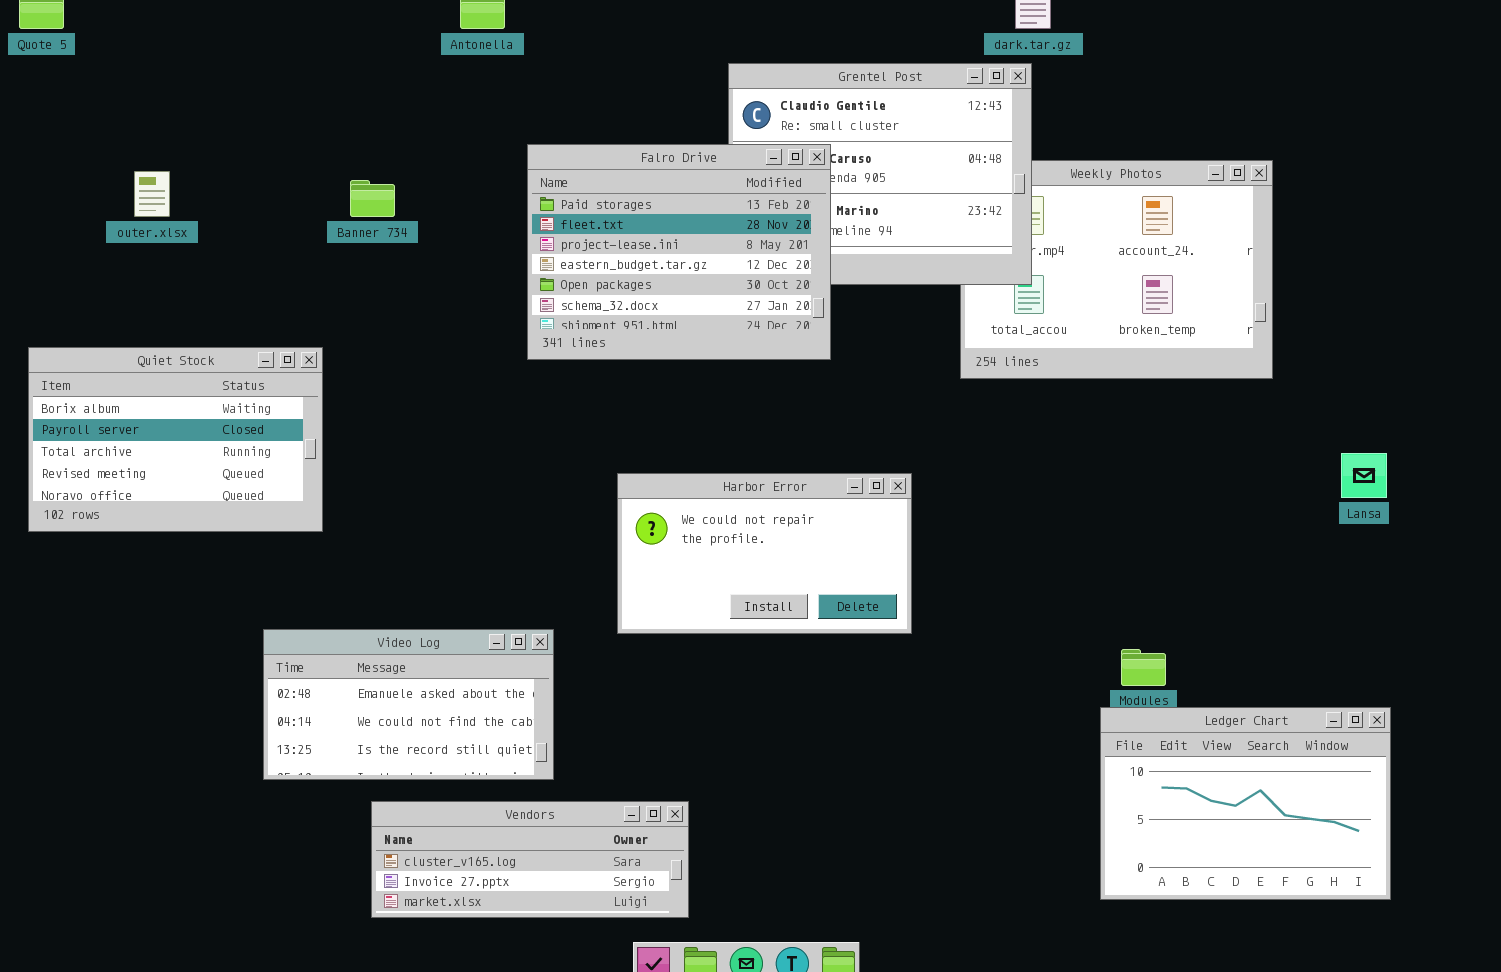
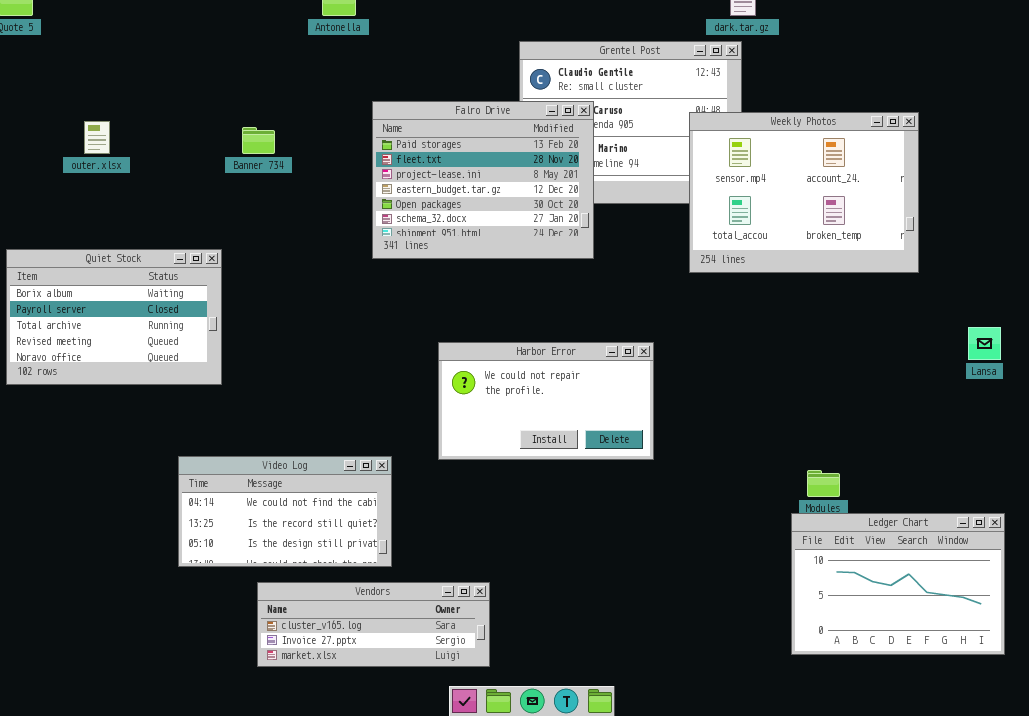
Weekly Photos: [960,160,1273,379] -> [689,112,919,273], raised
Video Log: [263,629,554,780] -> [178,456,392,567], scrolled down 1 row

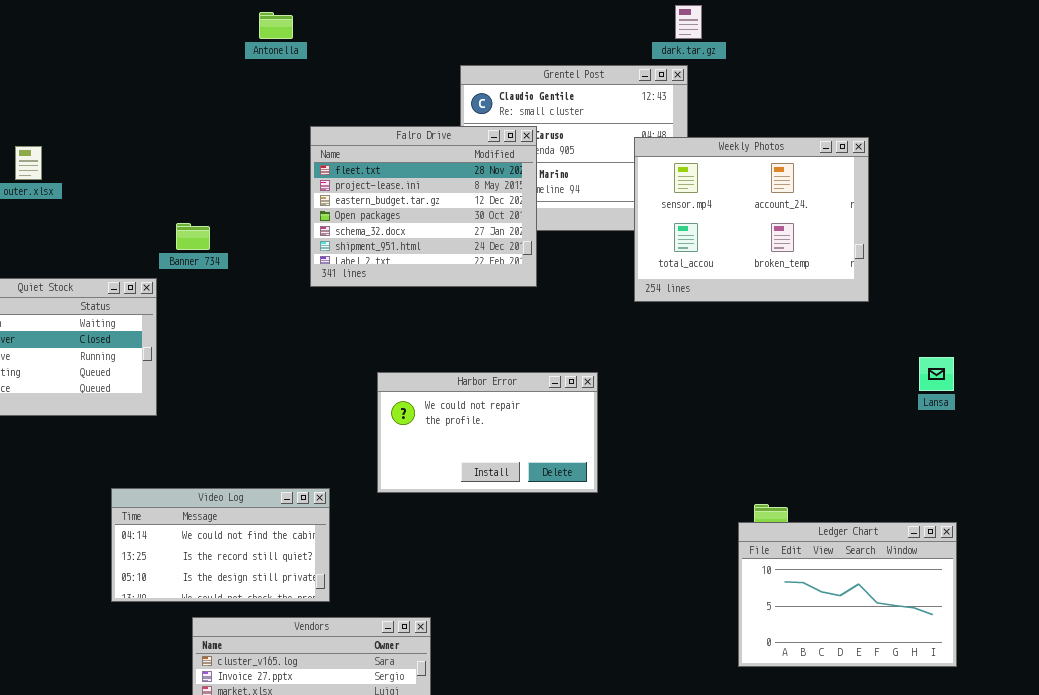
Falro Drive: [372,101,594,259] -> [310,126,537,287], scrolled down 1 row
Banner 734: [242,127,275,154] -> [176,223,210,250], moved
Ledger Chart: [791,513,1005,655] -> [738,522,957,667], moved

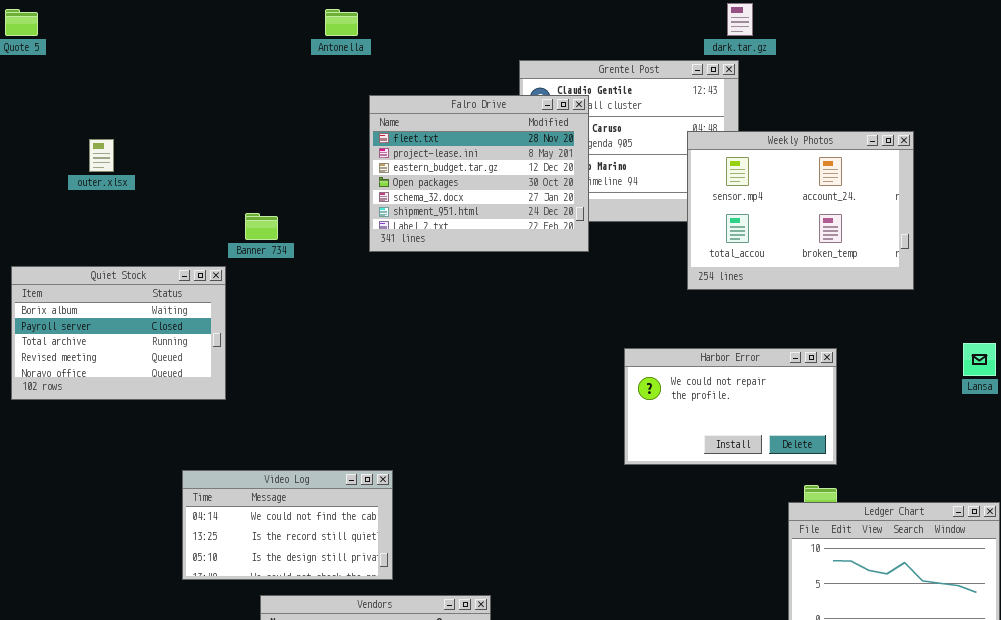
Falro Drive: [310,126,537,287] -> [369,95,589,252], moved
Harbor Error: [377,372,598,493] -> [624,348,837,465], moved

